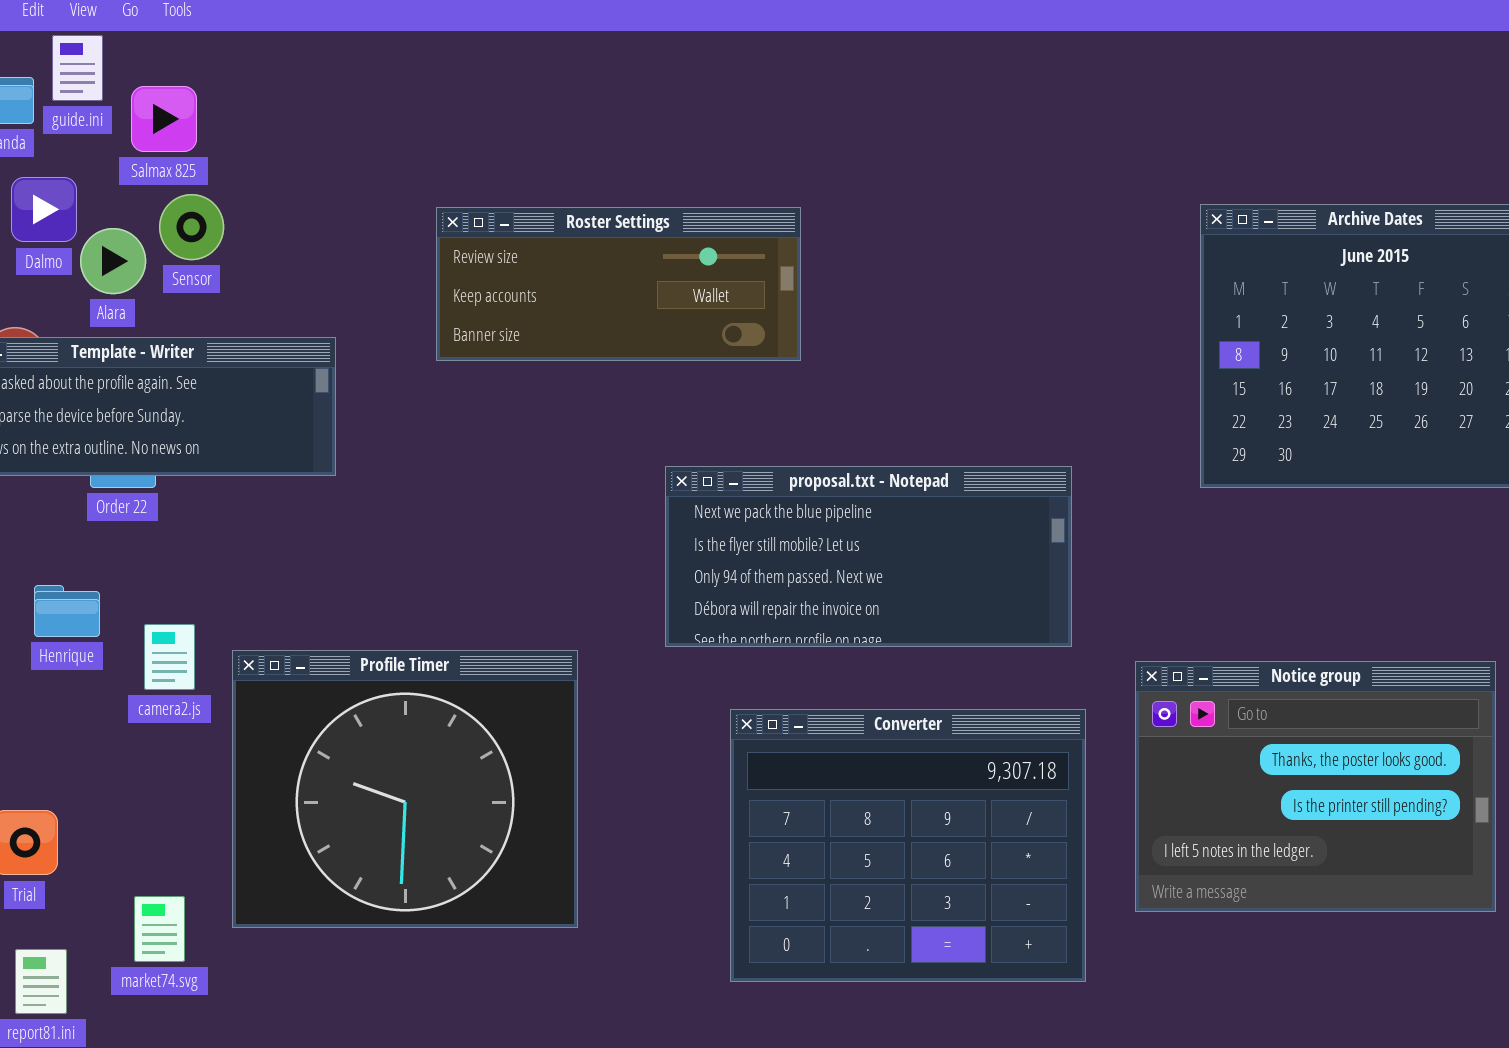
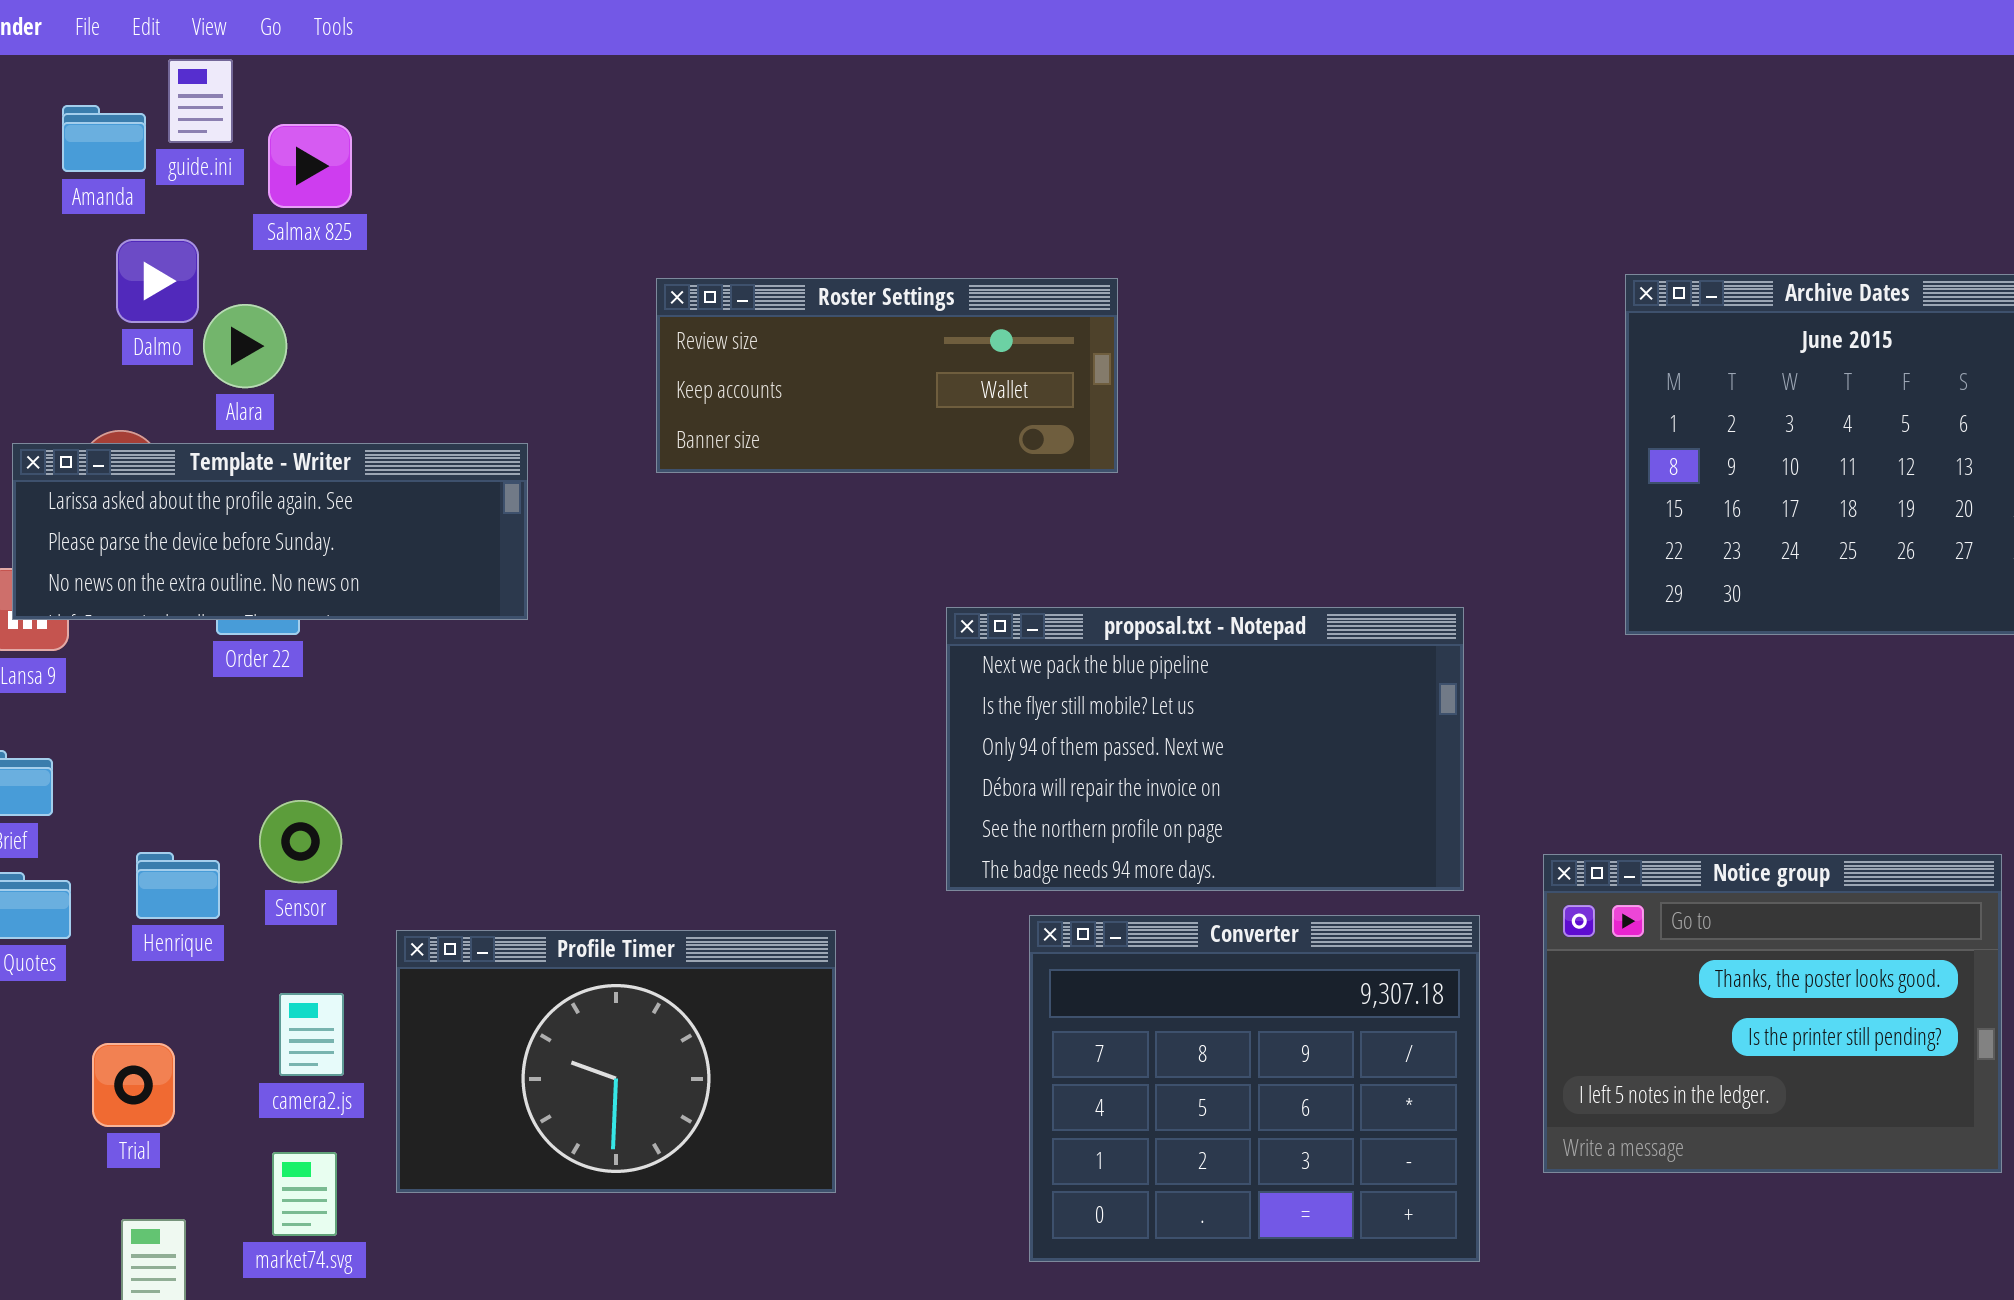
Sensor: [159,194,224,260] -> [259,800,342,883], moved
proposal.txt - Notepad: [665,466,1072,647] -> [946,607,1464,891], resized
Henrique: [34,585,100,637] -> [136,852,220,919], moved
camera2.js: [144,624,195,690] -> [279,993,344,1076], moved
Profile Timer: [232,650,578,928] -> [396,930,836,1193], resized

